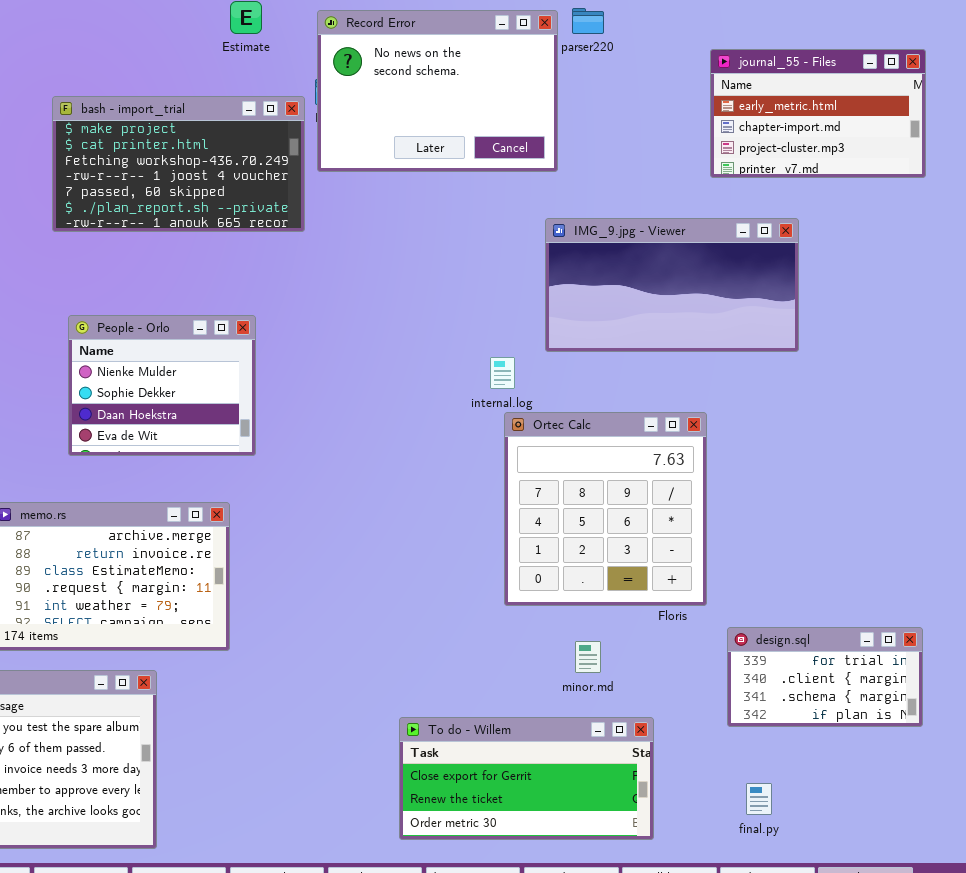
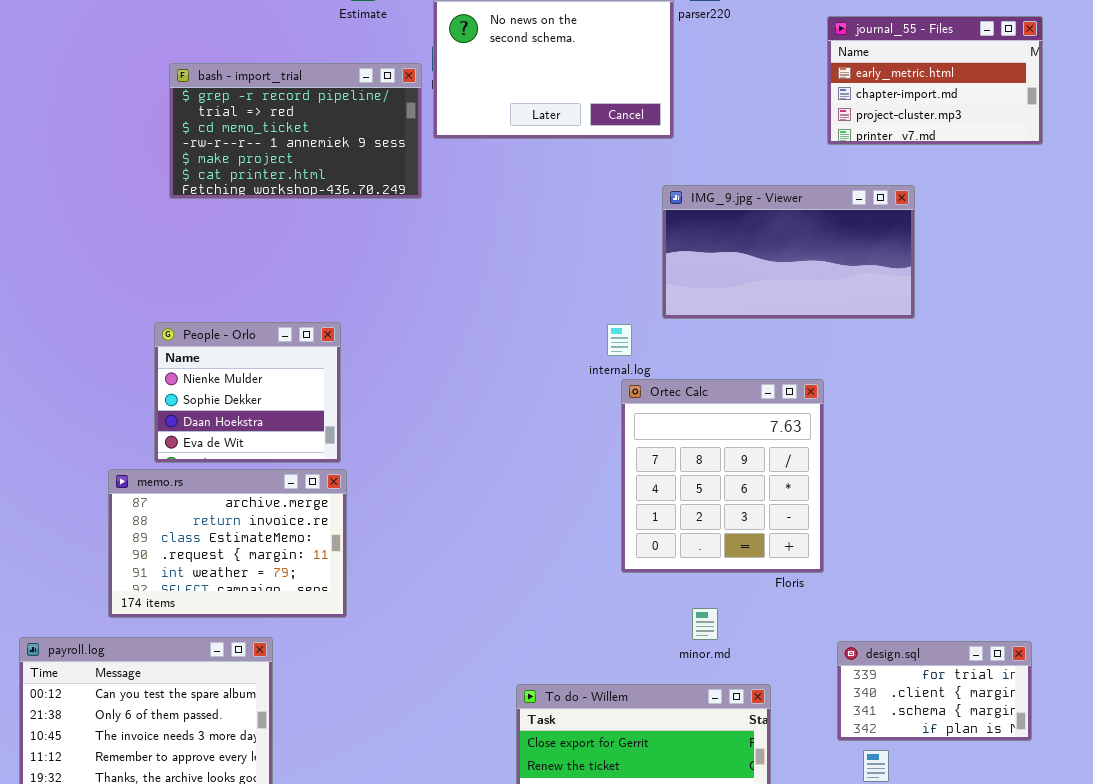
bash - import_trial: [52,96,305,232] -> [169,63,422,199], scrolled up 4 rows
People - Orlo: [68,315,256,456] -> [154,322,341,463], moved
design.sql: [727,627,923,727] -> [837,641,1032,741], moved

